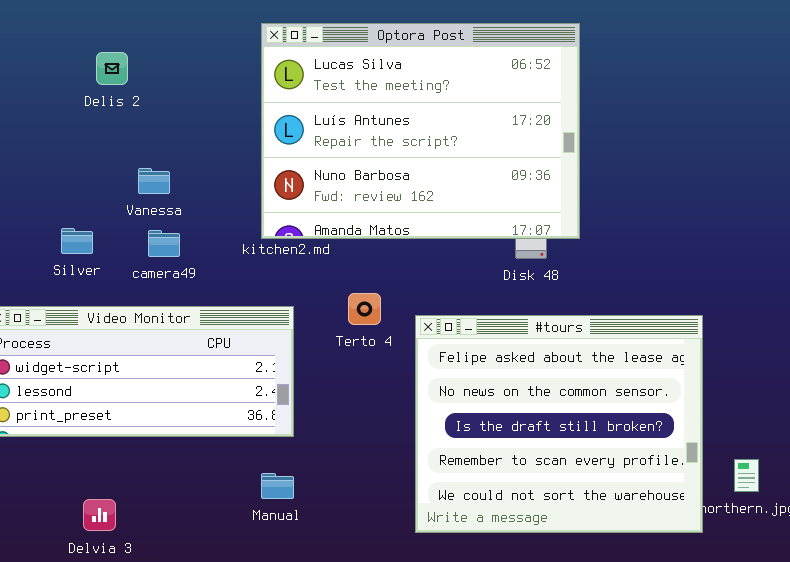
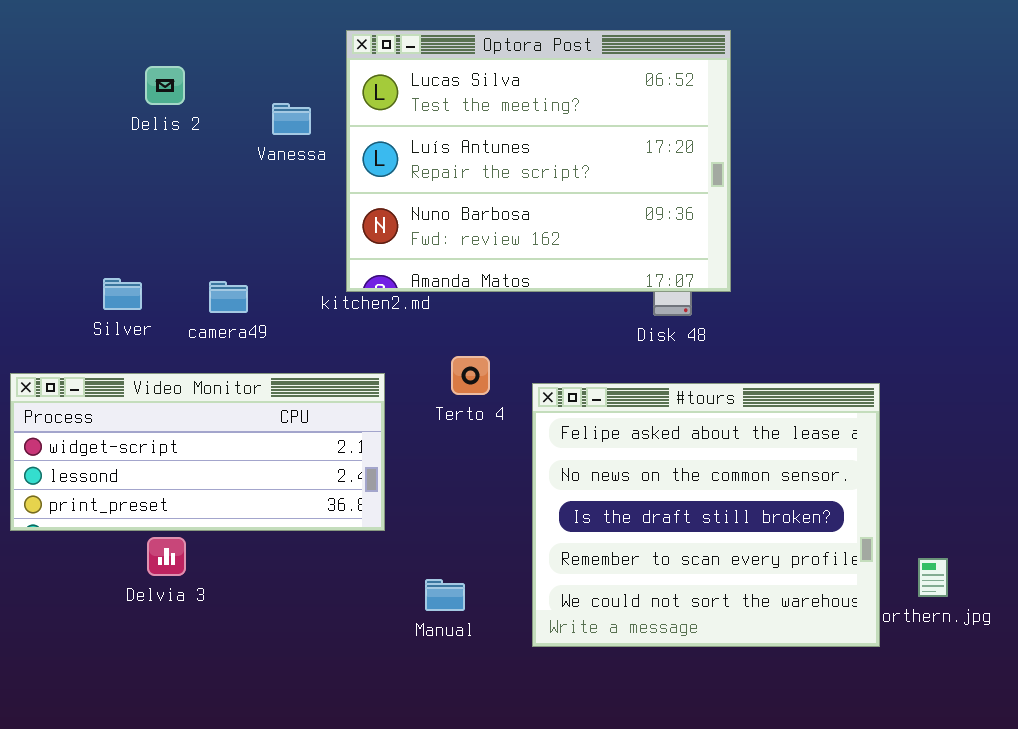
Vanessa: [138,168,170,194] -> [272,103,311,135], moved
Manual: [261,473,294,499] -> [425,579,465,611], moved
Delvia 3: [83,499,116,531] -> [147,537,186,576], moved

